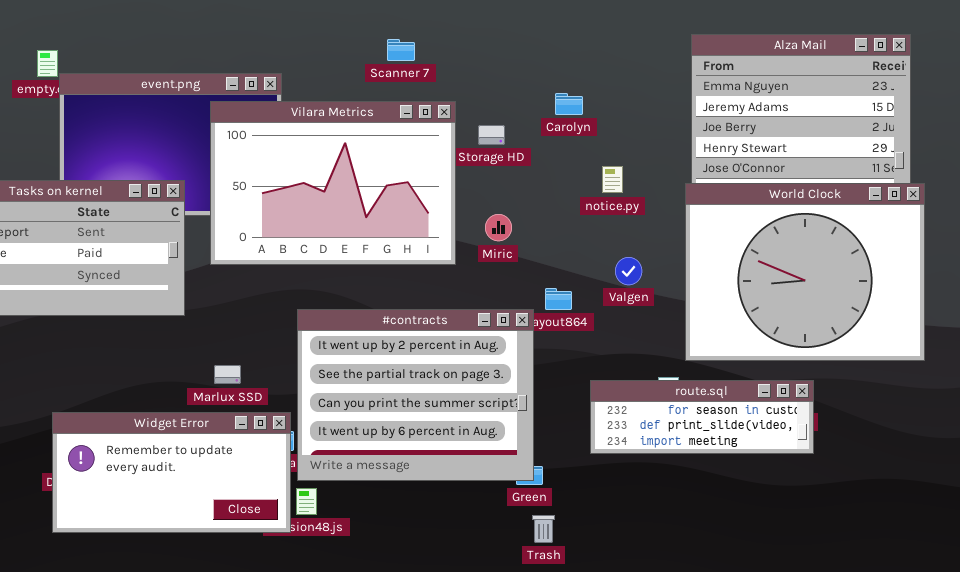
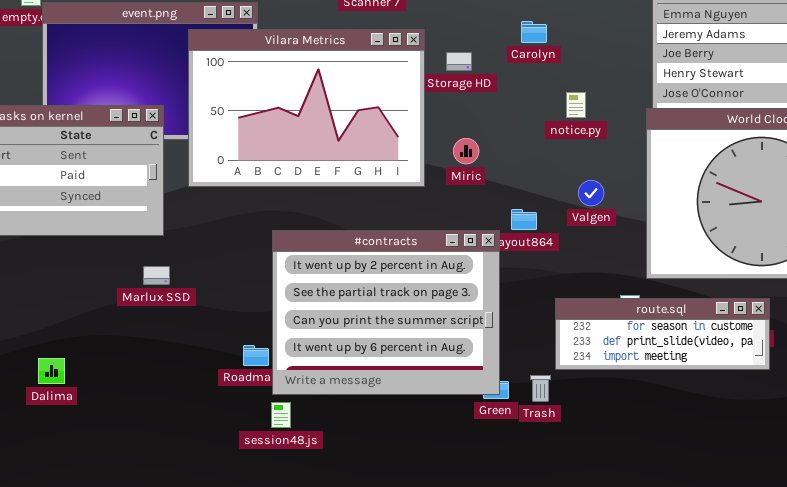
Marlux SSD: [214,365,241,384] -> [143,266,170,285], moved
Widget Error: [52,412,291,533] -> none, closed
Trash: [532,515,555,543] -> [530,375,551,402], moved

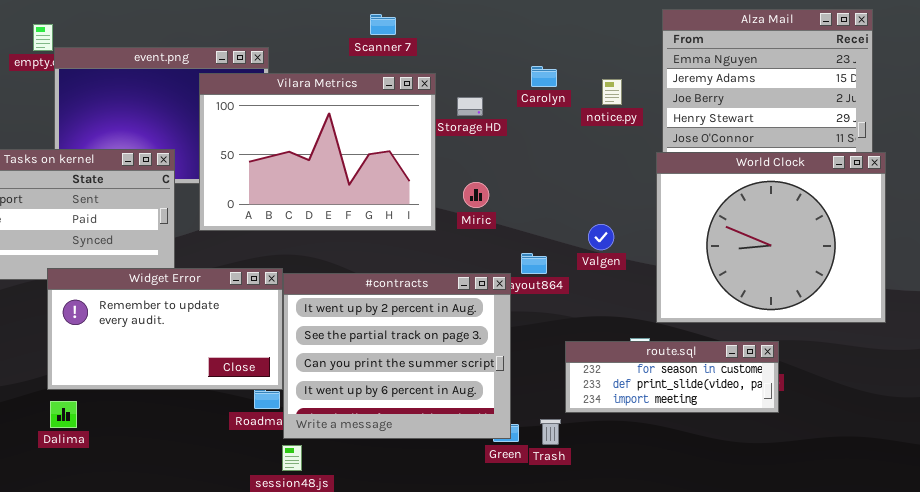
notice.py: [566,92,586,118] -> [602,79,622,105], moved
Widget Error: none -> [47,268,283,390], opened

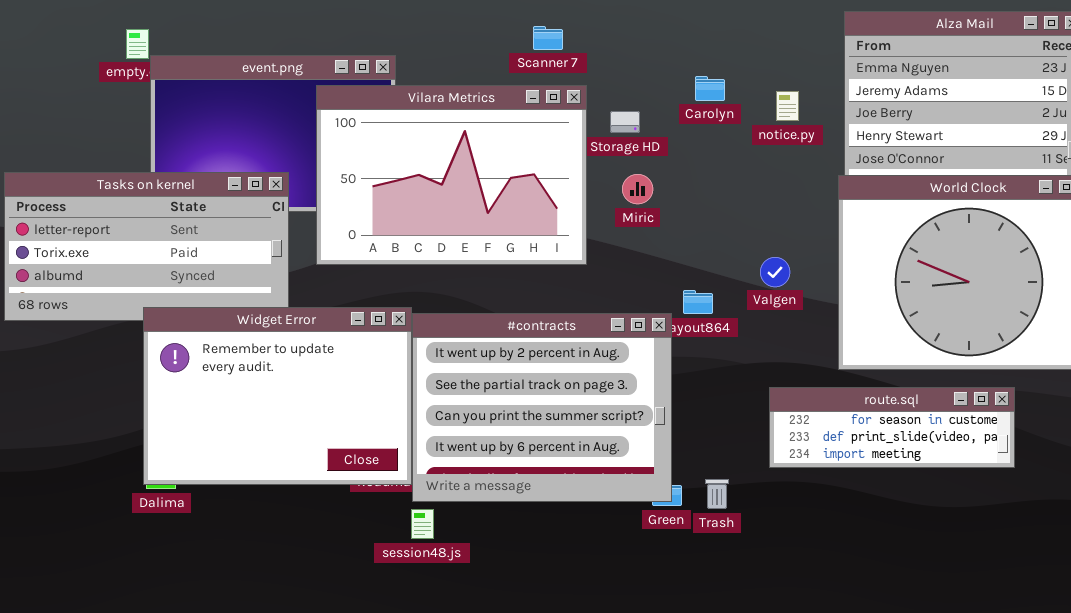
Scanner 7: [370,14,396,35] -> [533,26,563,50], moved
Miric: [463,182,489,208] -> [622,174,653,204], moved
Widget Error: [47,268,283,390] -> [143,307,412,485], resized
route.sql: [565,341,779,413] -> [769,387,1015,468], moved

